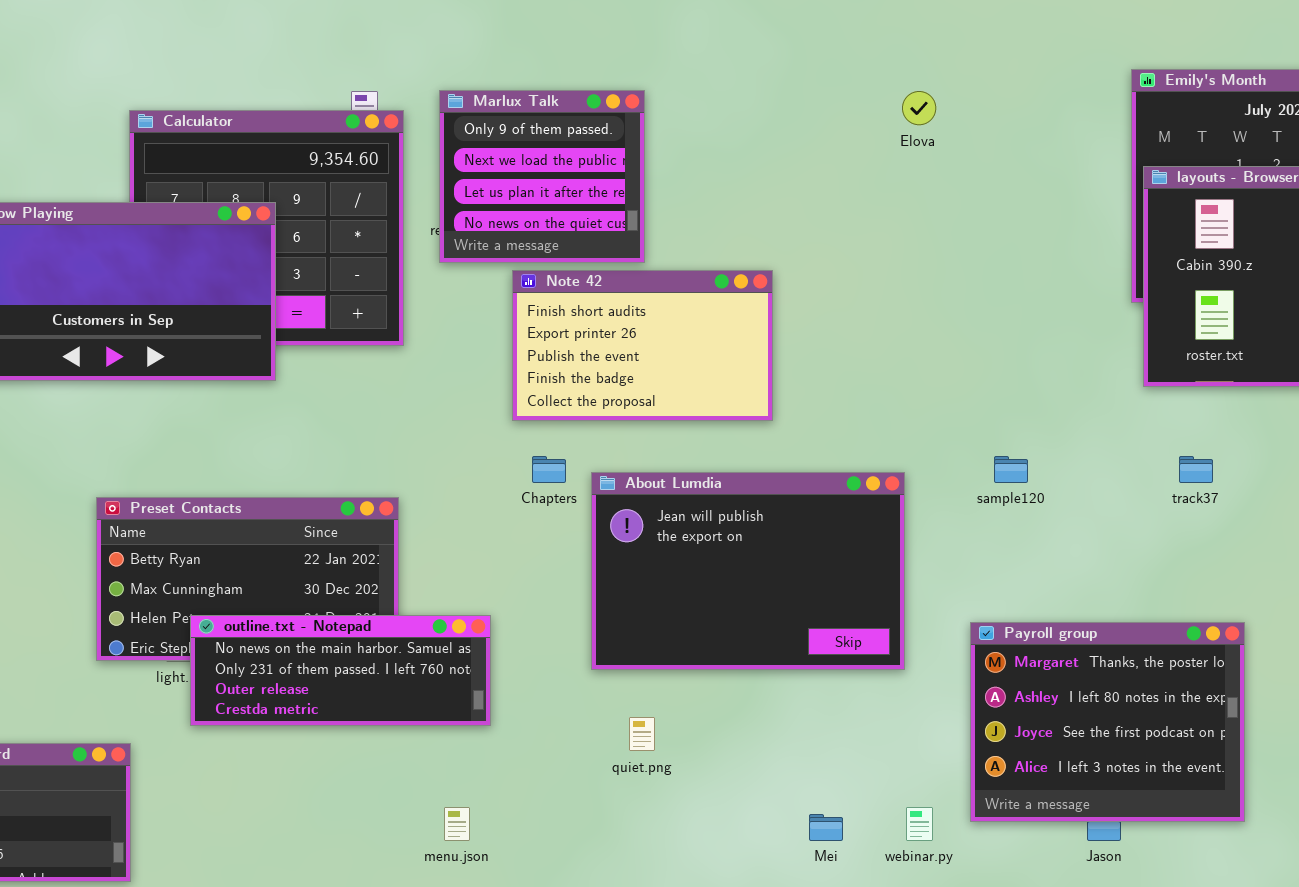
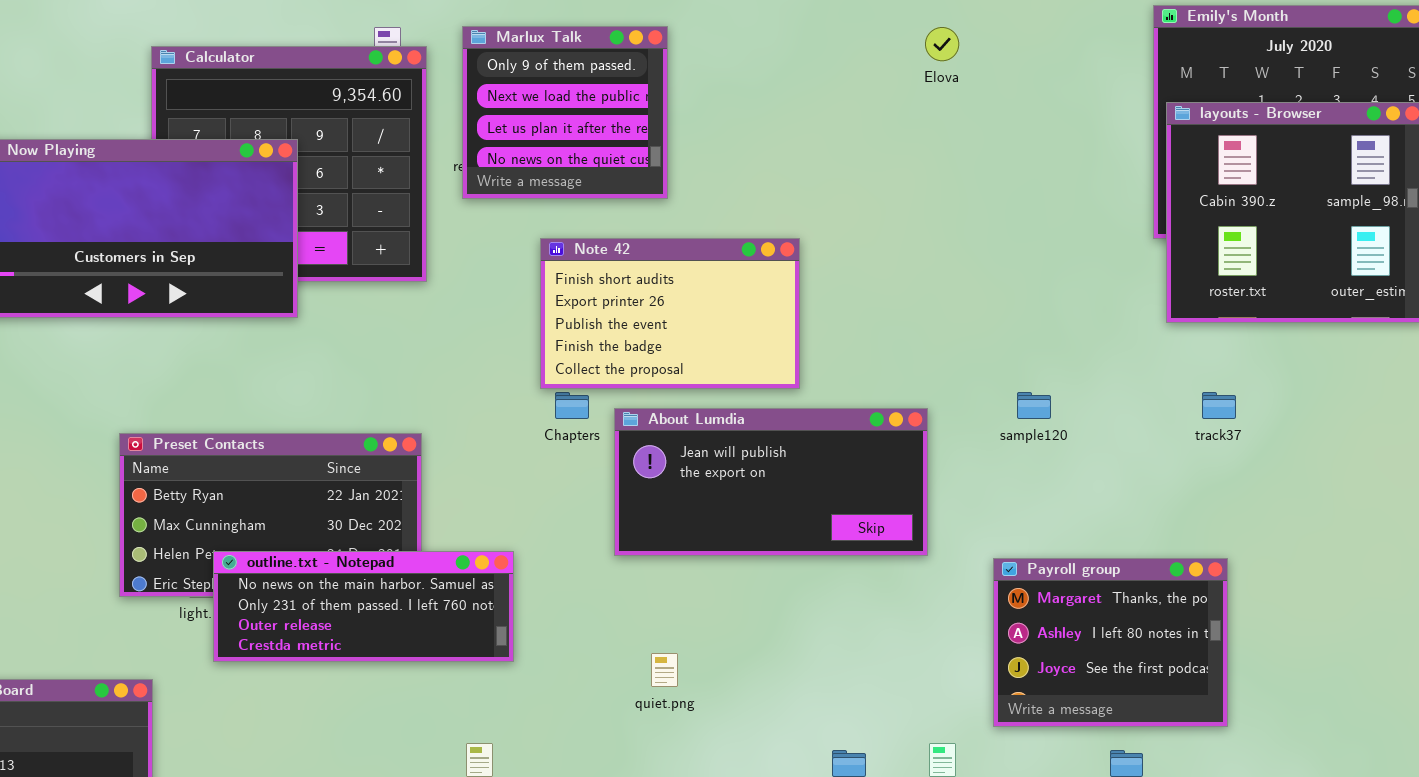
Note 42: [512,270,773,421] -> [540,238,800,389], moved
About Lumdia: [591,472,905,670] -> [614,408,928,556], resized
Payroll group: [970,622,1245,822] -> [993,558,1228,727], resized

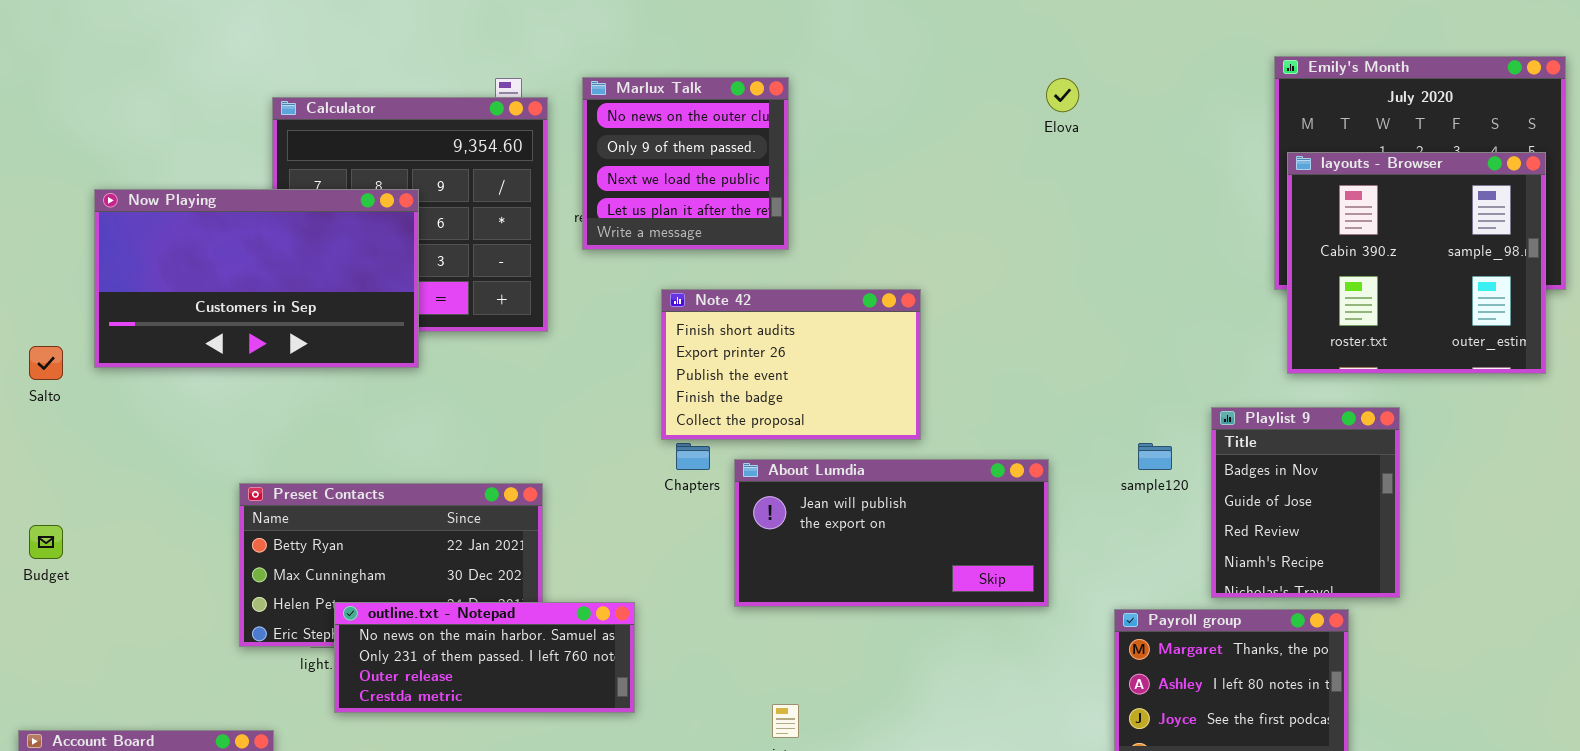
Marlux Talk: [462,26,668,199] -> [582,77,789,250], scrolled up 1 row
Playlist 9: none -> [1211,407,1400,598], opened

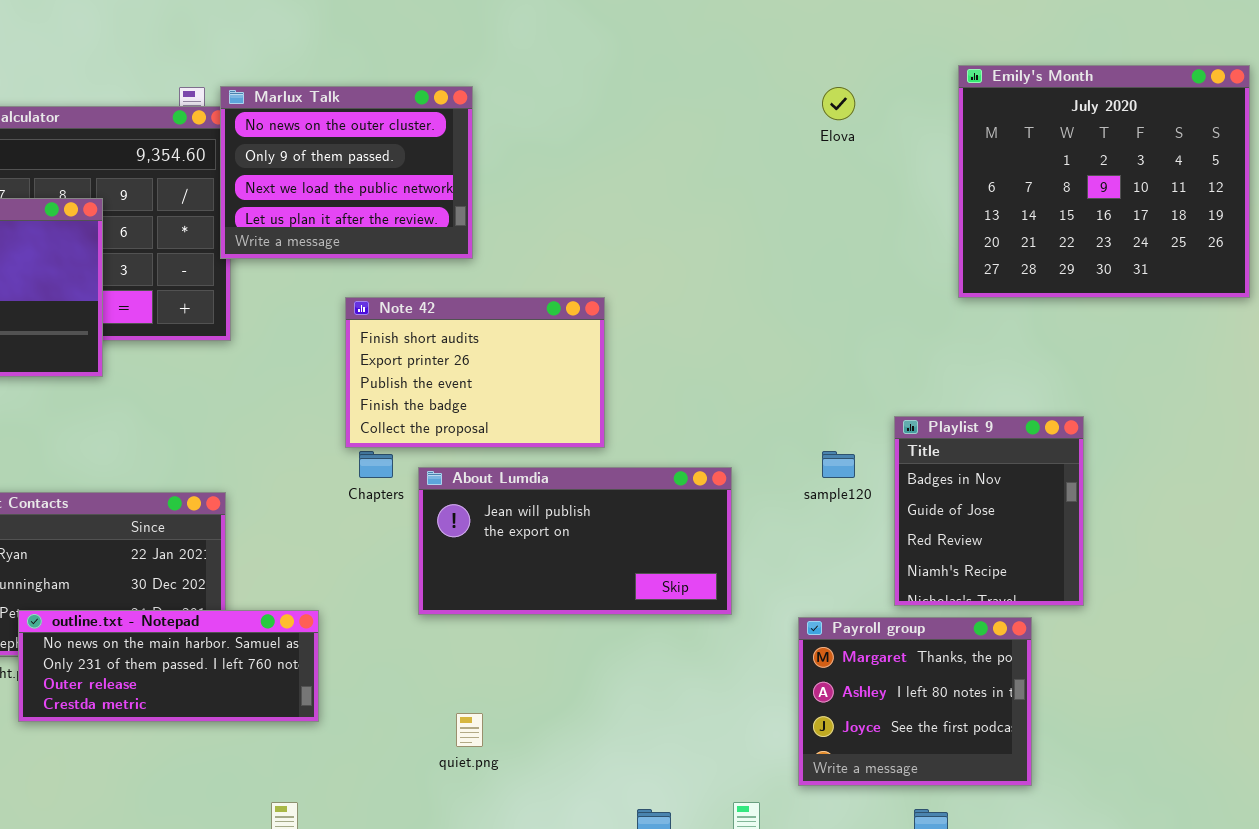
Marlux Talk: [582,77,789,250] -> [220,86,473,259], resized
Elova: [1046,78,1079,112] -> [822,87,855,120], moved
layouts - Browser: [1287,152,1546,374] -> none, closed

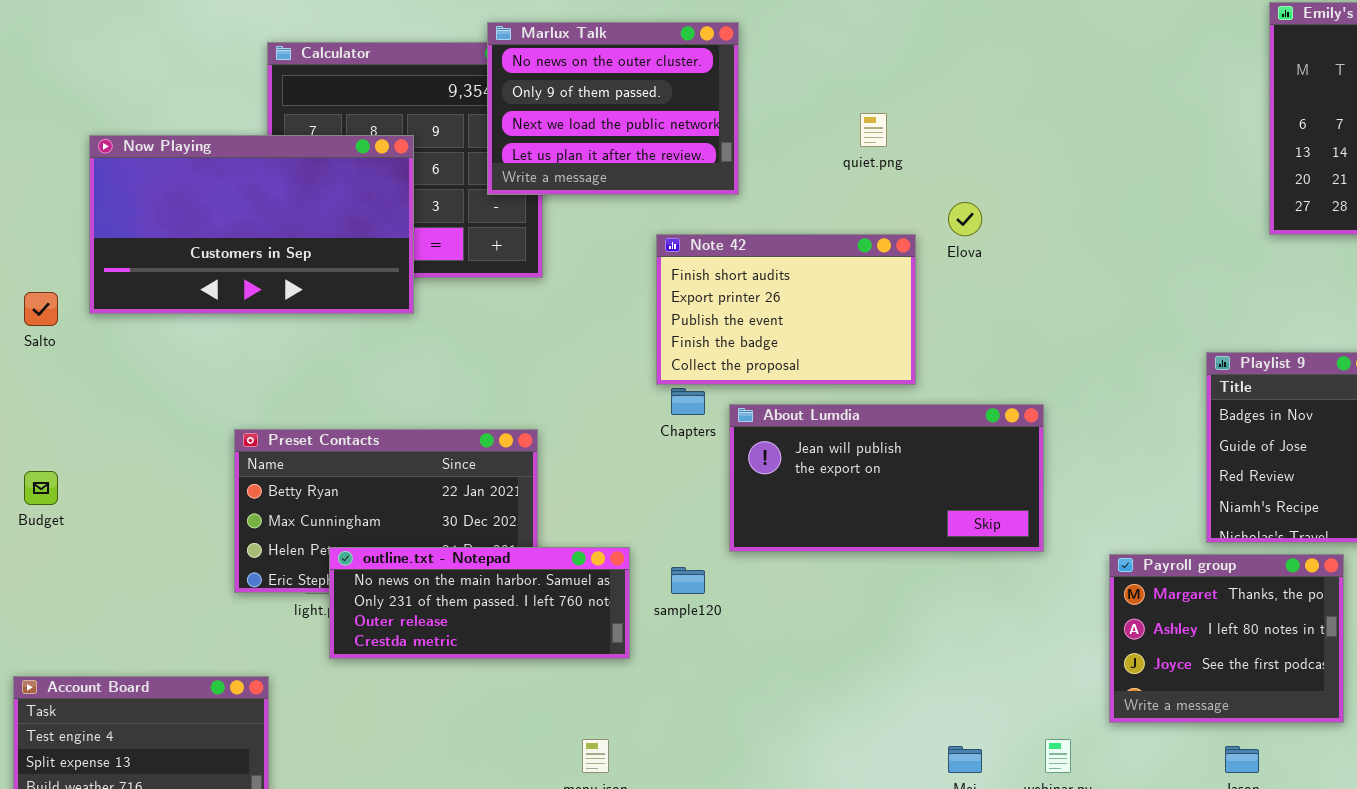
Marlux Talk: [220,86,473,259] -> [487,22,739,195], moved
Elova: [822,87,855,120] -> [948,202,982,236], moved
sample120: [822,451,855,478] -> [671,567,705,594], moved
quiet.png: [456,713,483,747] -> [860,113,887,147], moved

